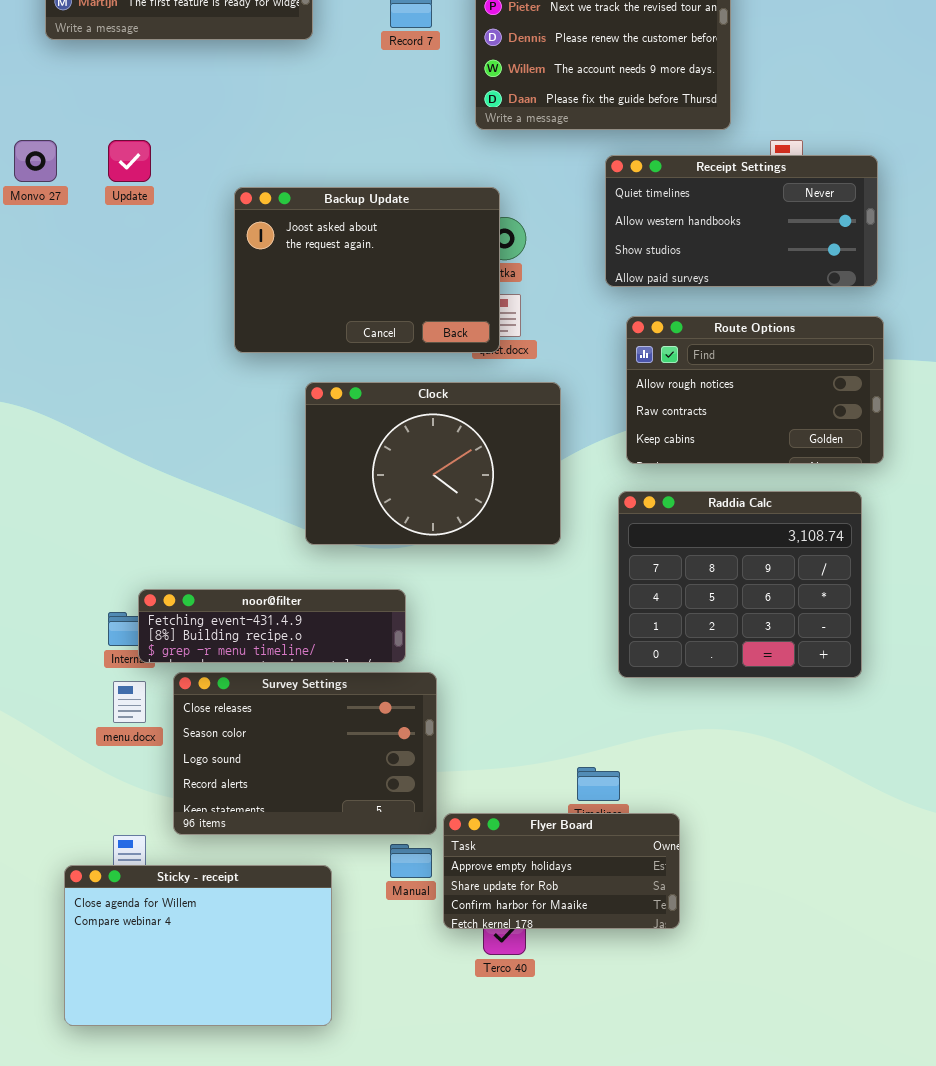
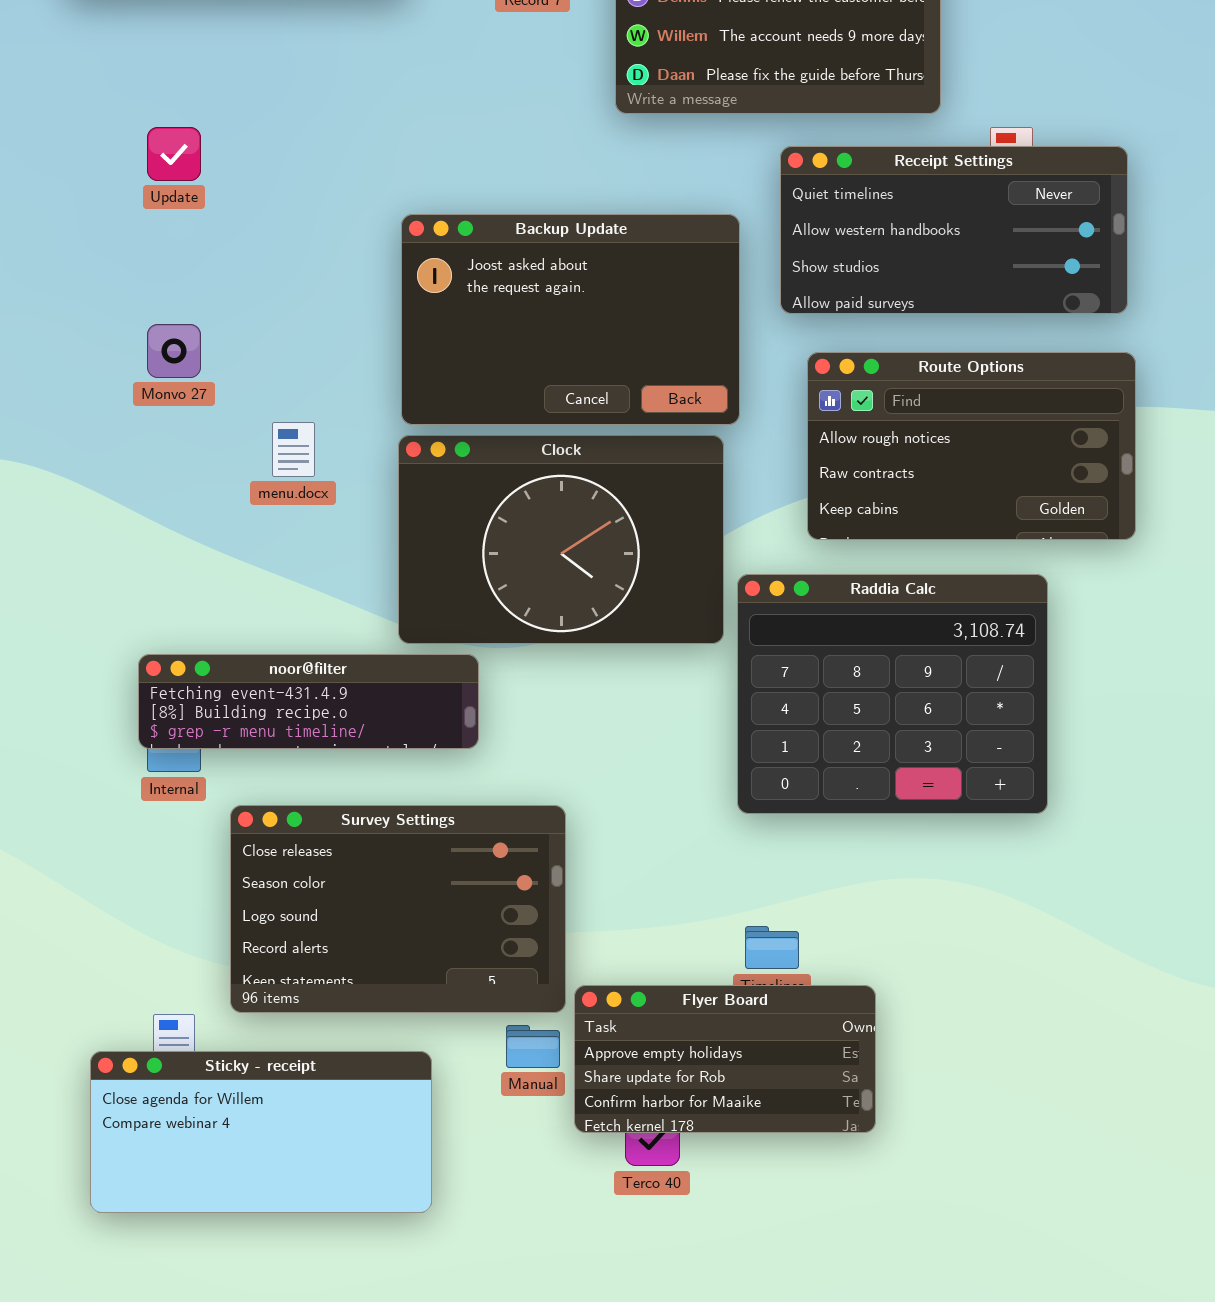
Monvo 27: [14,140,57,182] -> [147,324,201,378], moved
Backup Update: [234,187,500,353] -> [401,214,740,425], moved
Raddia Calc: [618,491,862,678] -> [737,574,1048,814], moved
noor@filter: [138,589,406,663] -> [138,654,479,749], moved
menu.docx: [113,681,146,723] -> [272,422,315,477], moved
Sticky - receipt: [64,865,332,1026] -> [90,1051,432,1213], resized

